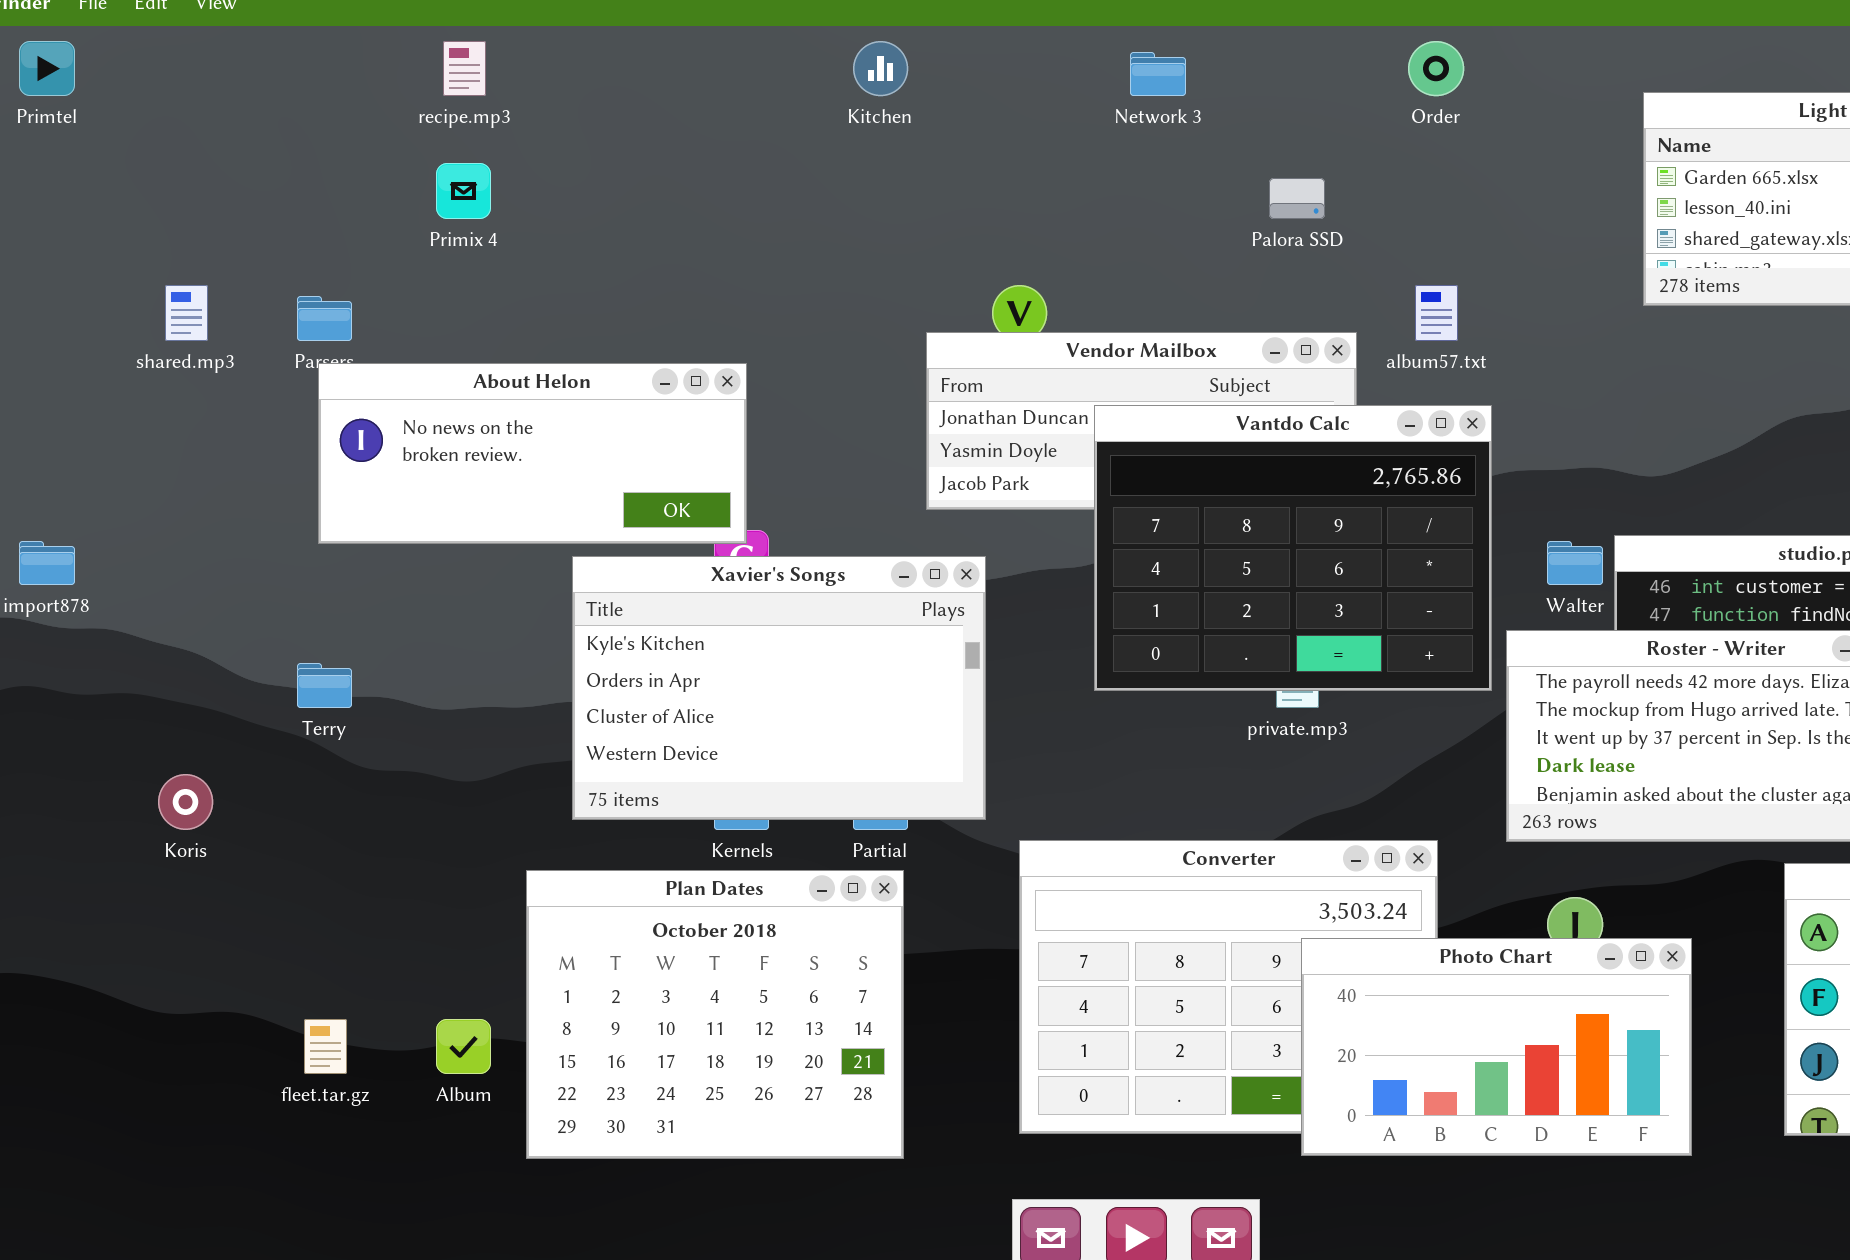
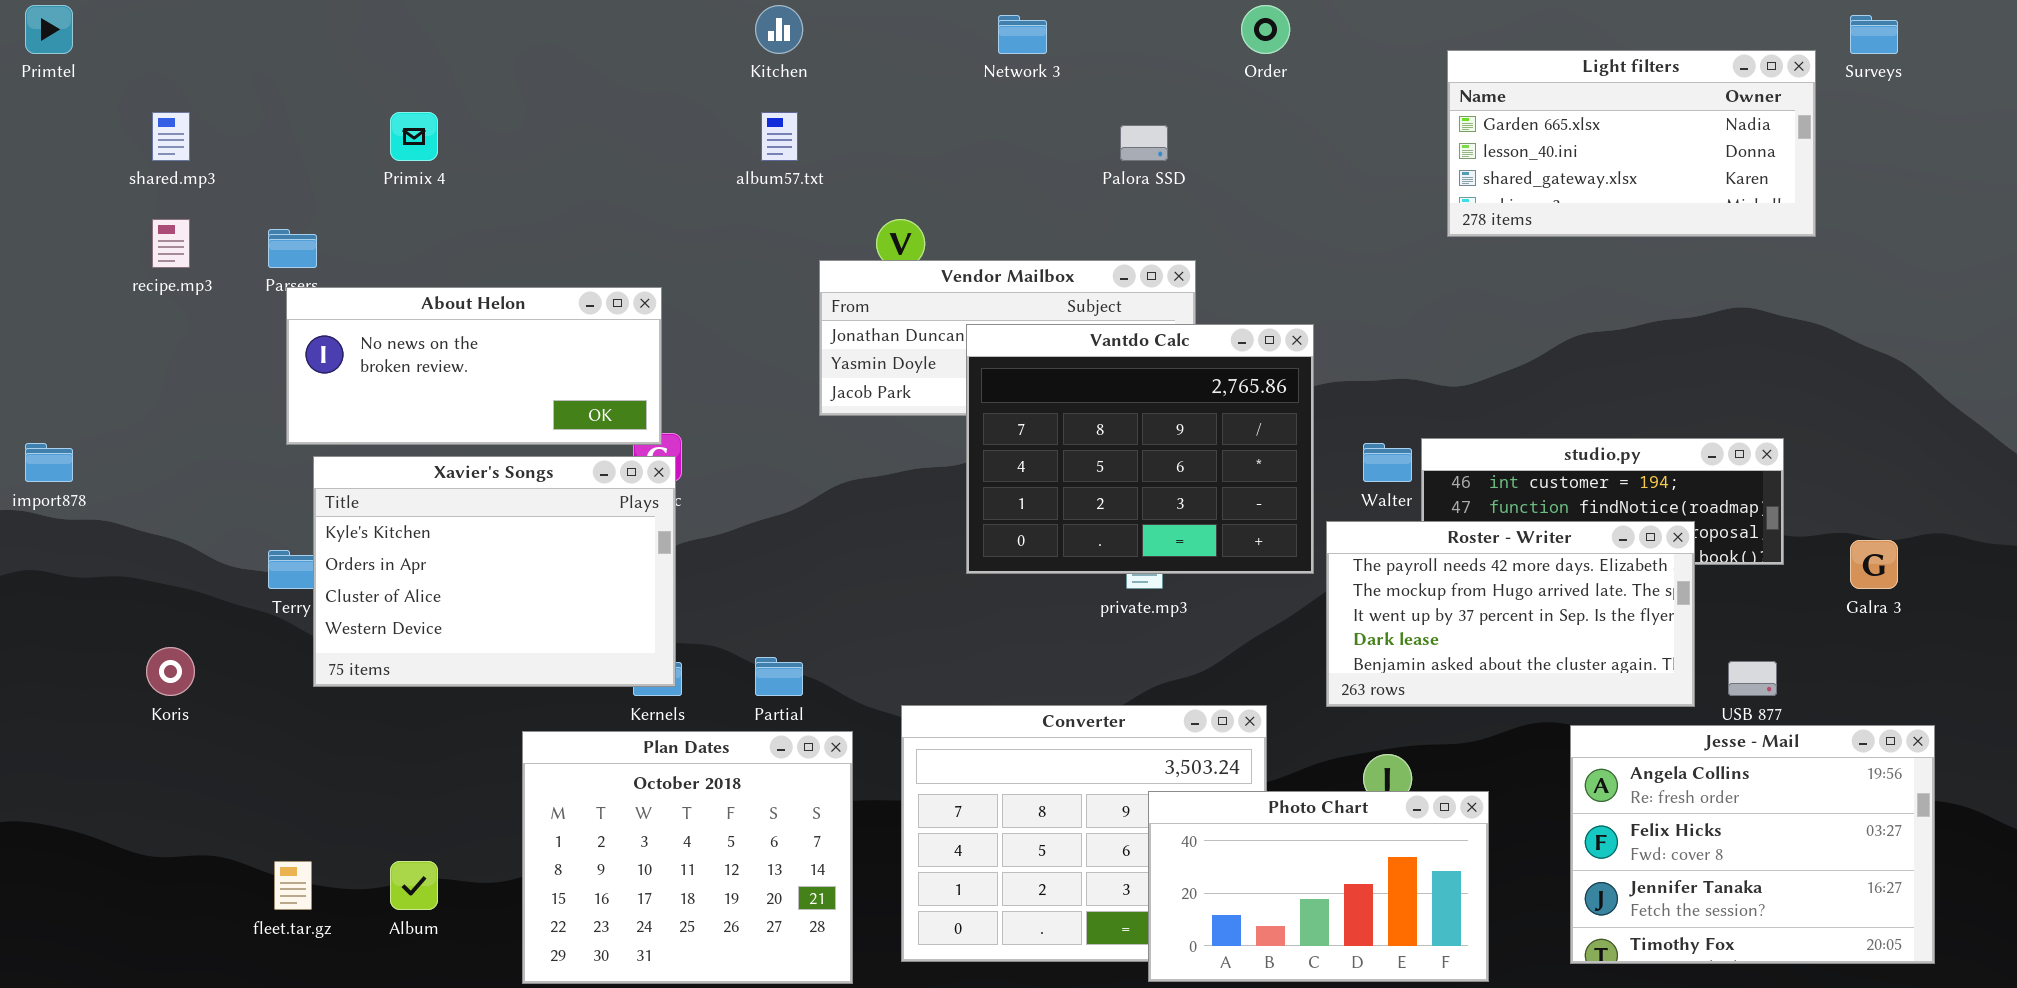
recipe.mp3: [443,41,486,96] -> [152,219,190,268], moved
shared.mp3: [165,285,208,341] -> [152,112,190,161], moved
album57.txt: [1415,285,1458,341] -> [761,112,798,161], moved
Xavier's Songs: [572,556,986,820] -> [313,456,676,687], moved
Plan Dates: [526,870,904,1159] -> [522,731,853,984], moved

